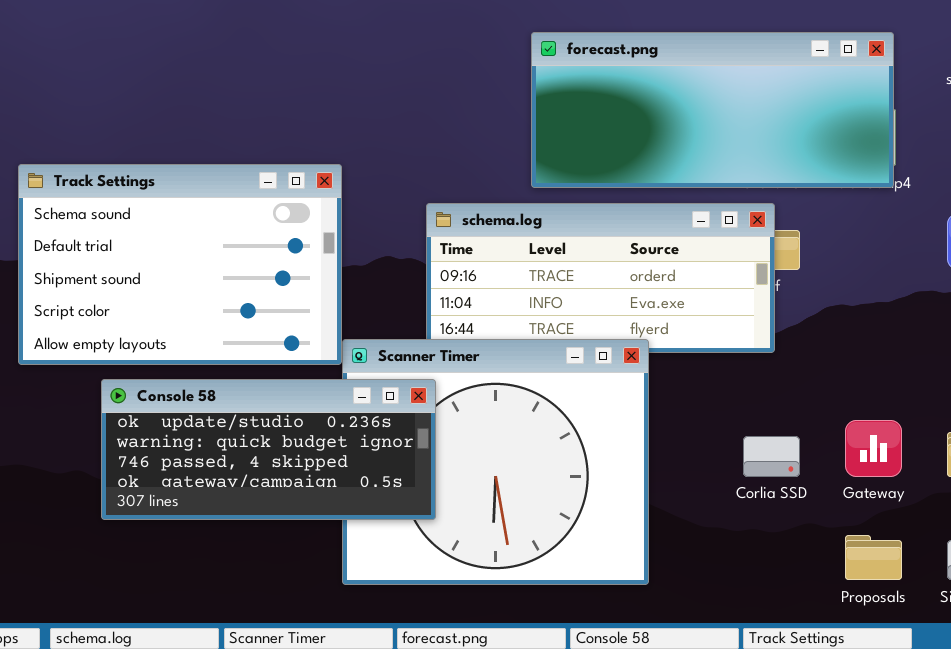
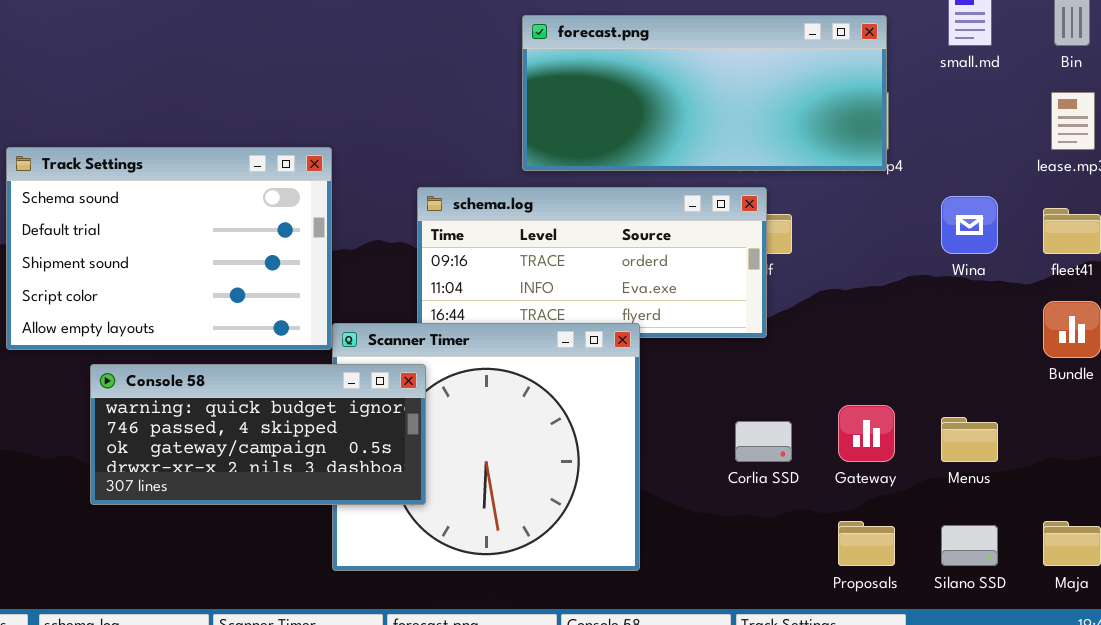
Console 58: [101,379,436,520] -> [90,364,426,505], scrolled down 1 row

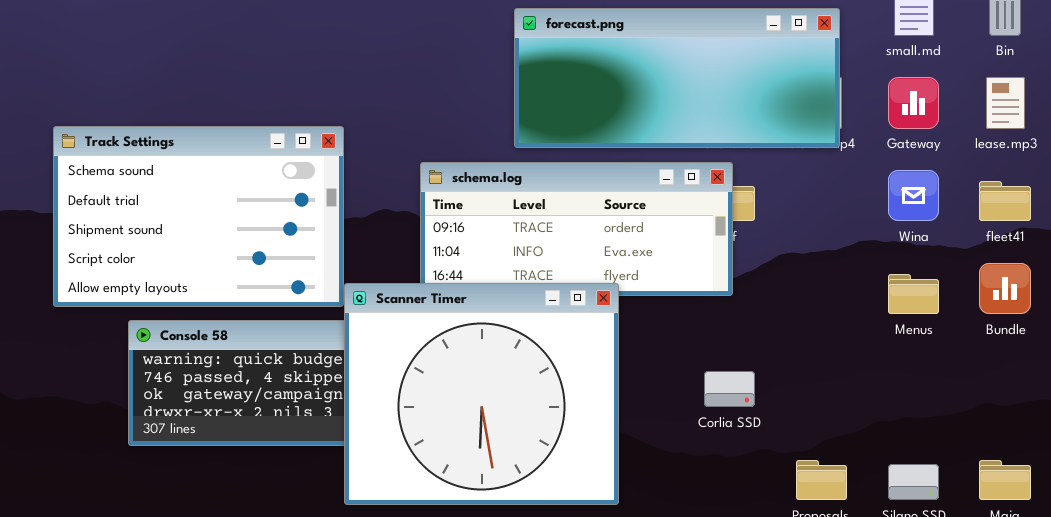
Scanner Timer: [332,323,640,571] -> [344,283,619,505], raised
Gateway: [838,405,895,462] -> [888,77,939,129], moved
Menus: [941,417,998,462] -> [888,274,939,314], moved

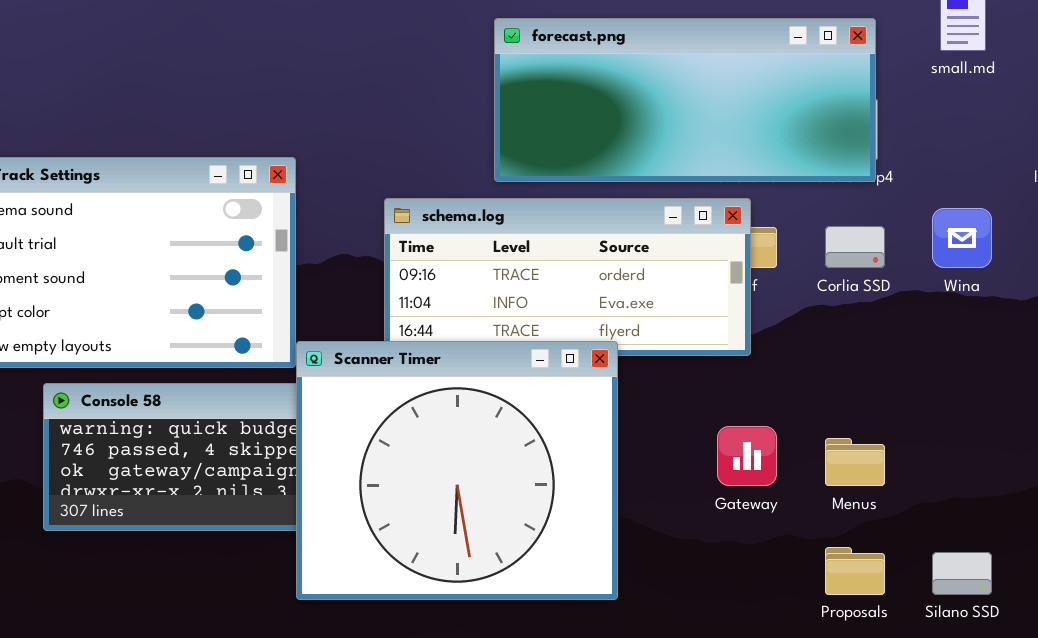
Gateway: [888,77,939,129] -> [717,426,777,486], moved
Menus: [888,274,939,314] -> [825,438,885,486], moved
Corlia SSD: [704,371,755,407] -> [825,226,885,268], moved

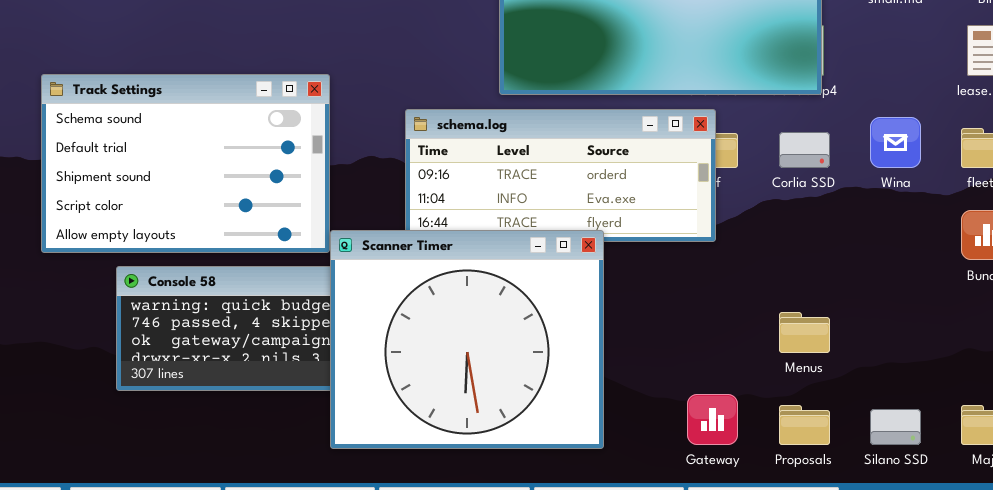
Gateway: [717,426,777,486] -> [687,394,738,445], moved

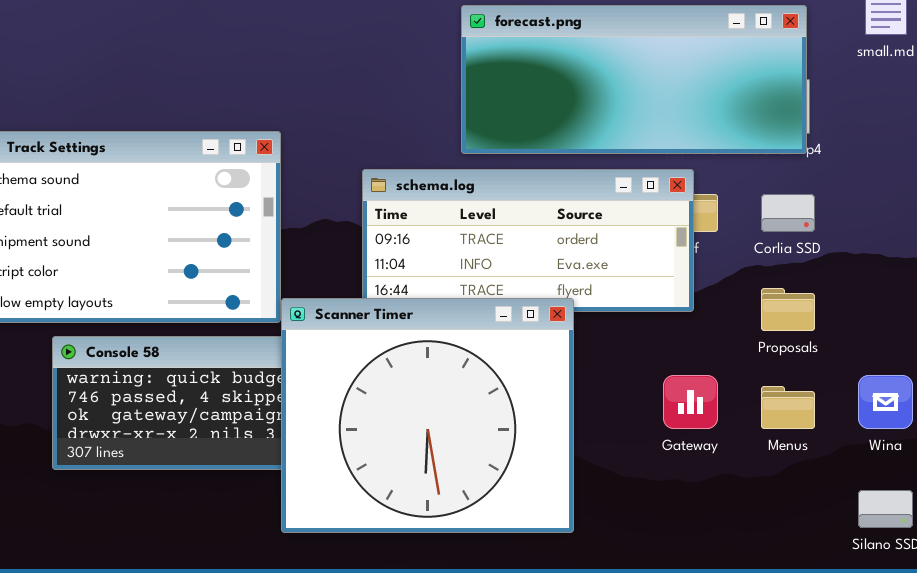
Wina: [870,117,921,168] -> [858,375,913,429], moved
Gateway: [687,394,738,445] -> [663,375,718,429], moved
Proposals: [779,405,830,445] -> [761,288,815,331], moved

